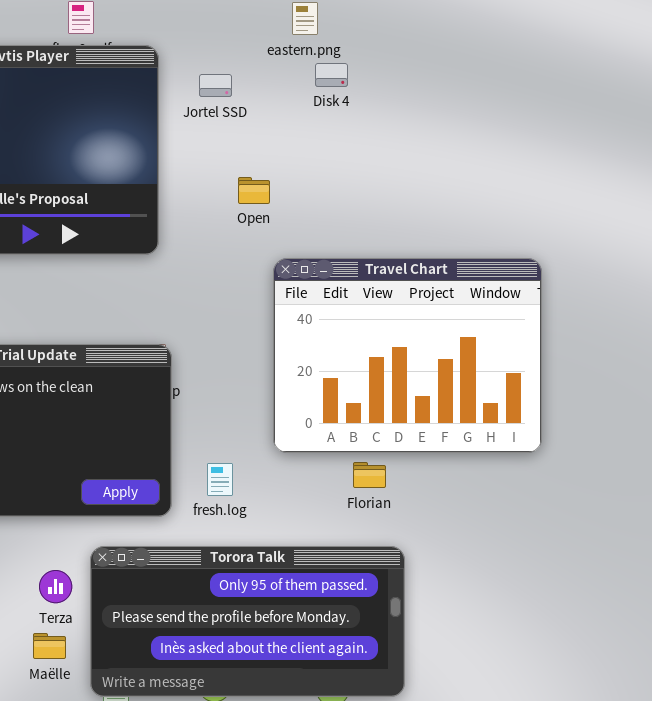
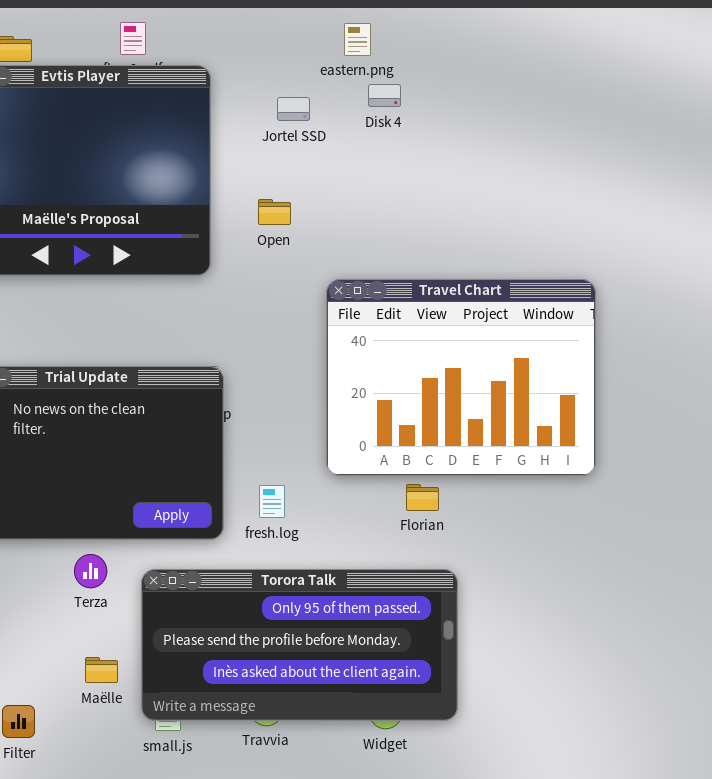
Jortel SSD: [199,74,232,97] -> [277,97,310,121], moved
Open: [238,177,270,204] -> [258,199,291,225], moved
Terza: [39,570,72,603] -> [74,554,107,588], moved

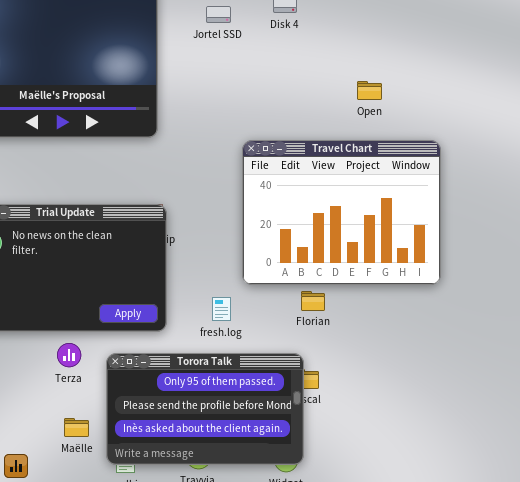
Open: [258,199,291,225] -> [357,81,382,100], moved
fresh.log: [259,485,285,518] -> [212,297,231,321], moved
Torora Talk: [141,569,458,721] -> [106,353,304,465], resized

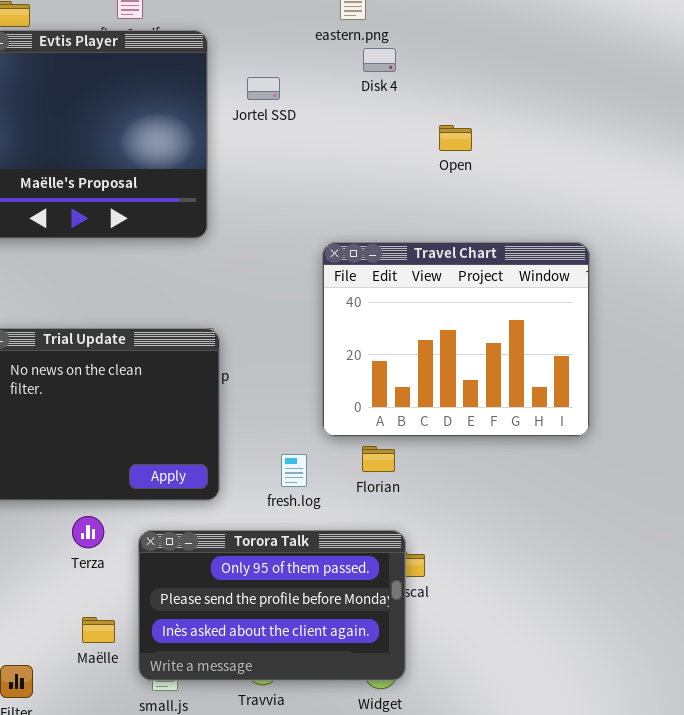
Jortel SSD: [206,6,231,23] -> [247,77,280,100], moved
Open: [357,81,382,100] -> [439,125,472,151], moved
Florian: [301,291,325,311] -> [362,446,395,472], moved

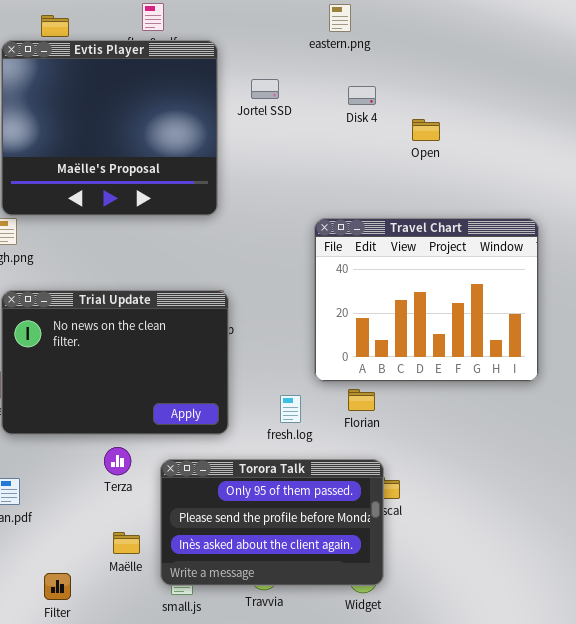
Disk 4: [363,48,396,72] -> [348,86,376,105], moved

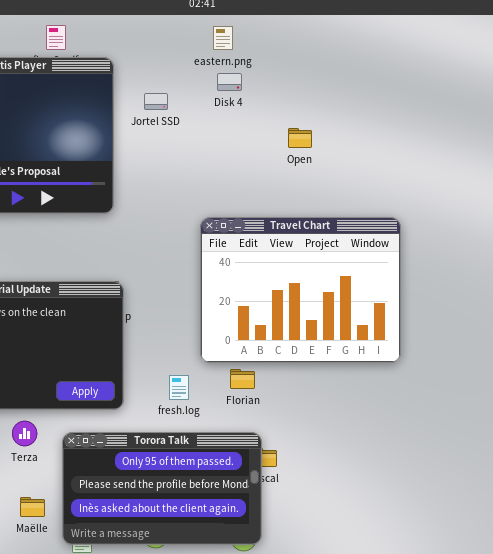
Disk 4: [348,86,376,105] -> [217,73,242,91], moved

